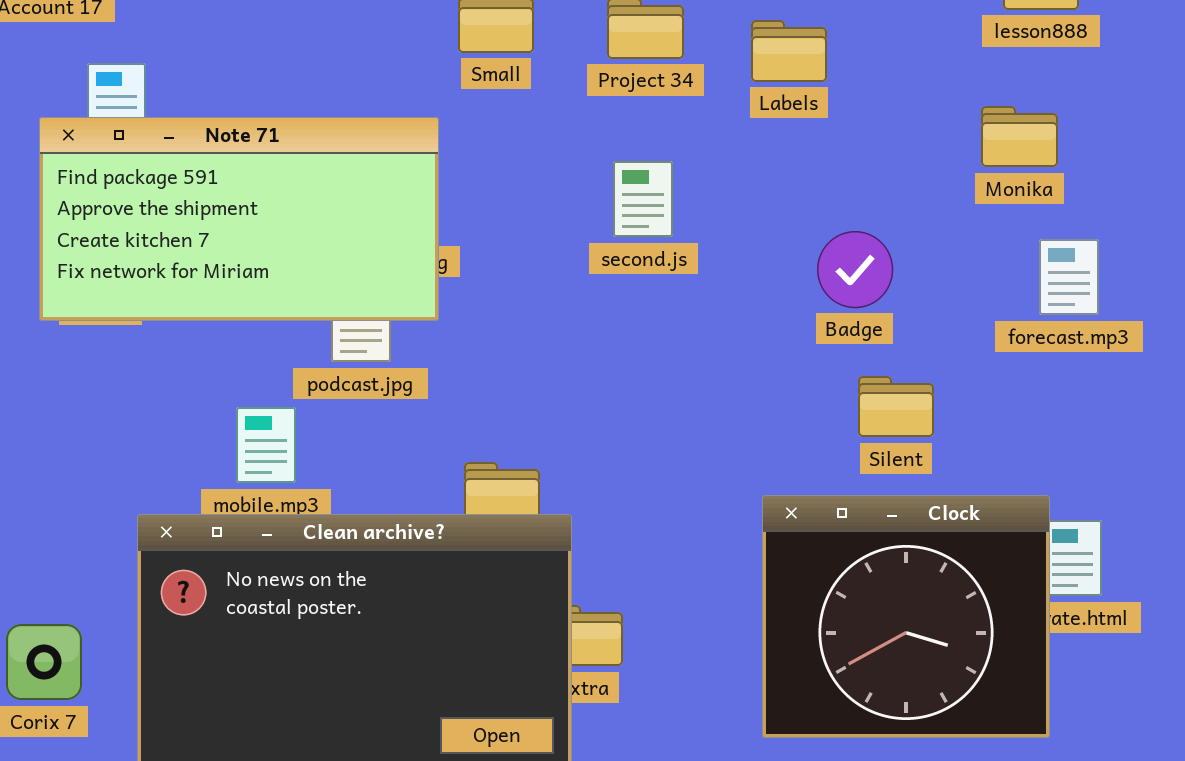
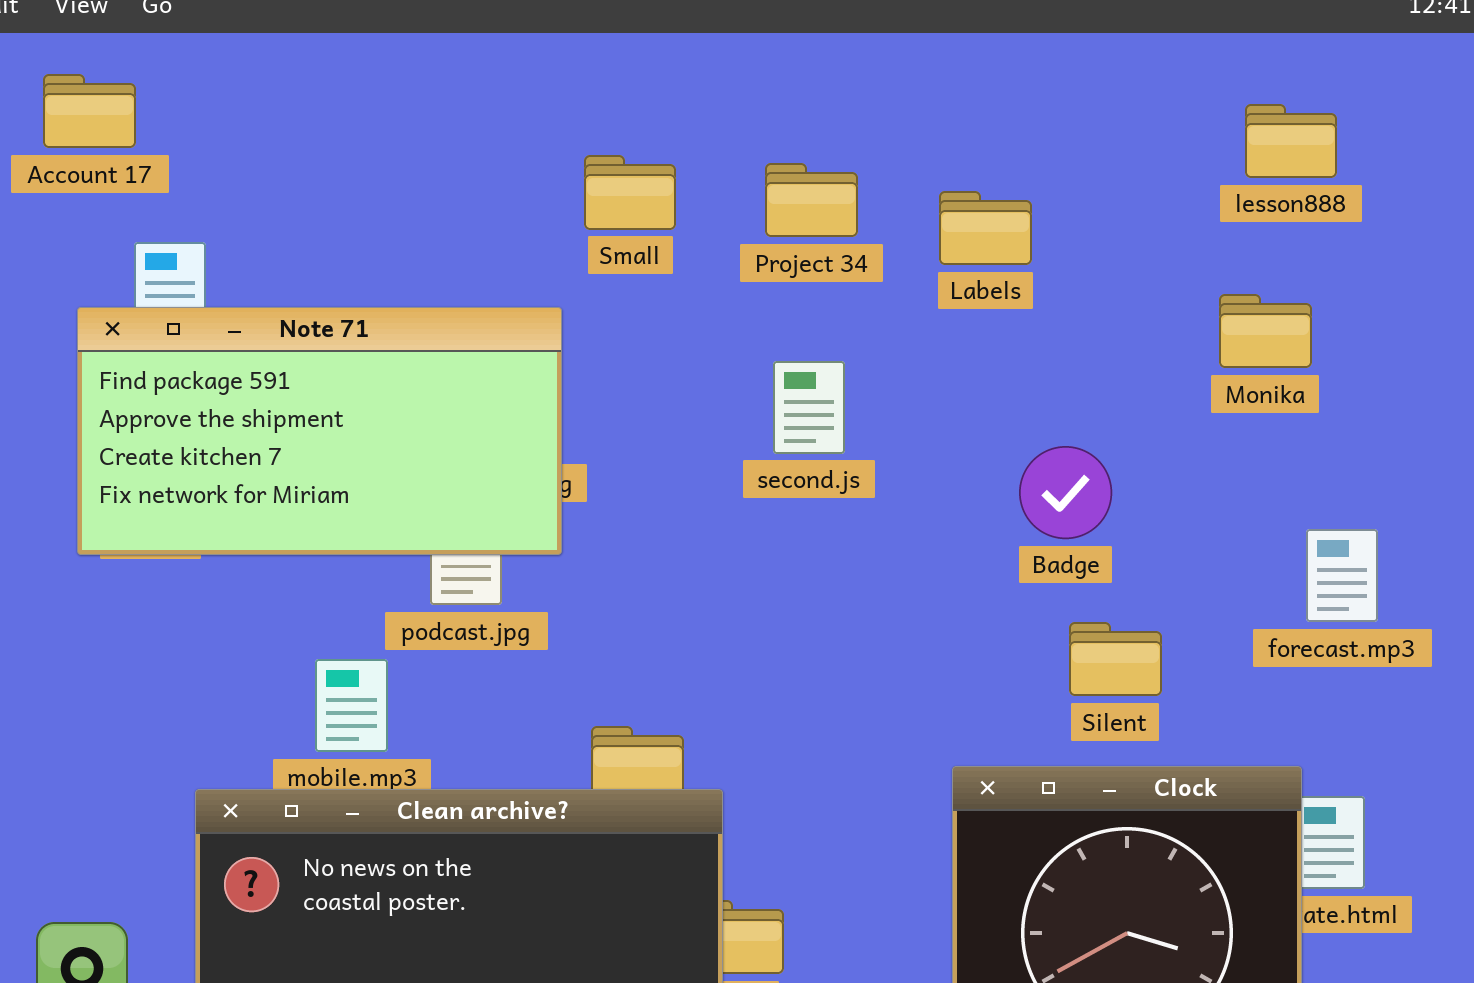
forecast.mp3: [1039,239,1099,315] -> [1306,529,1378,622], moved

